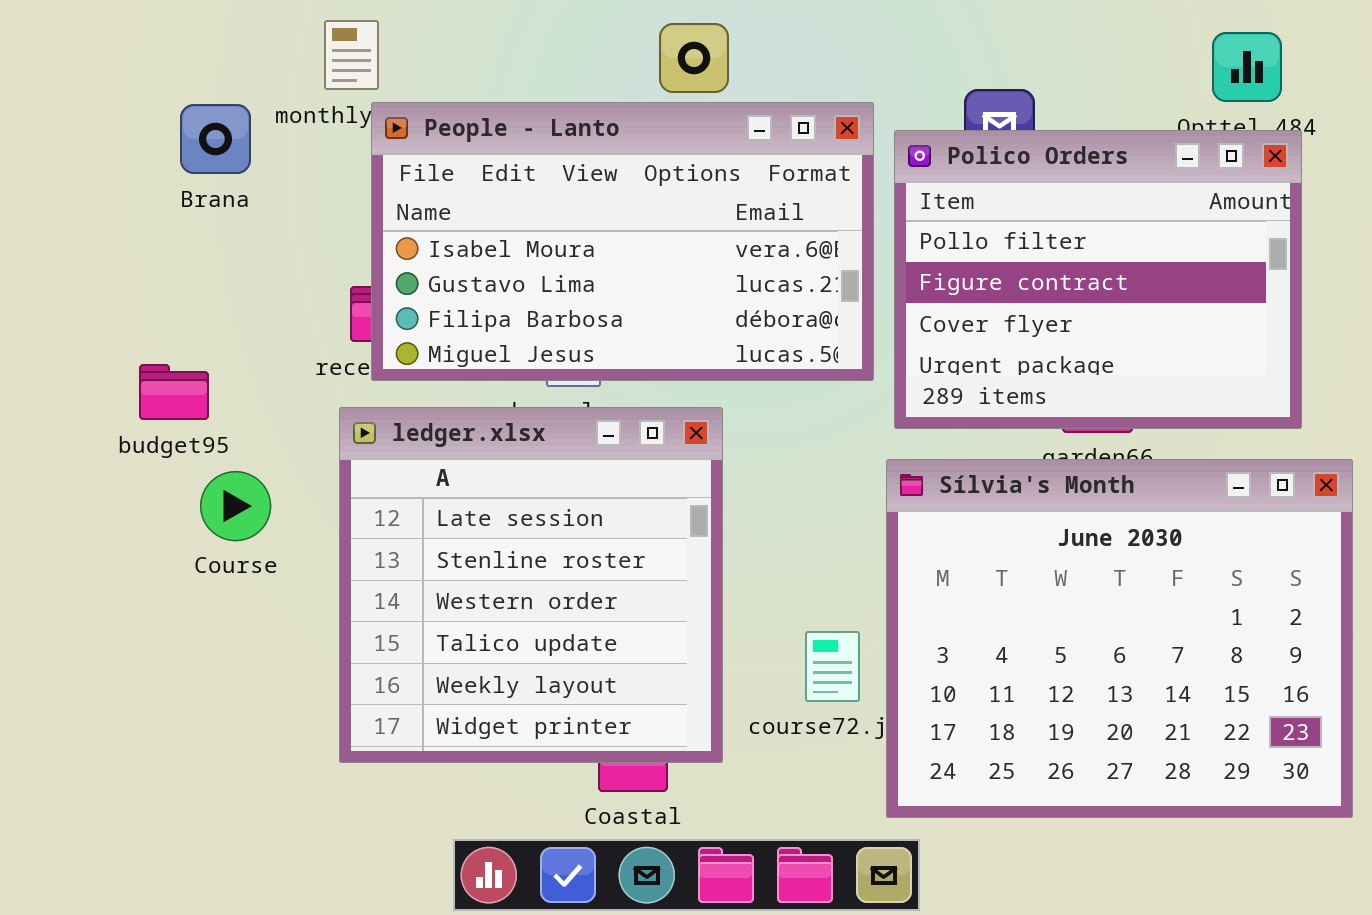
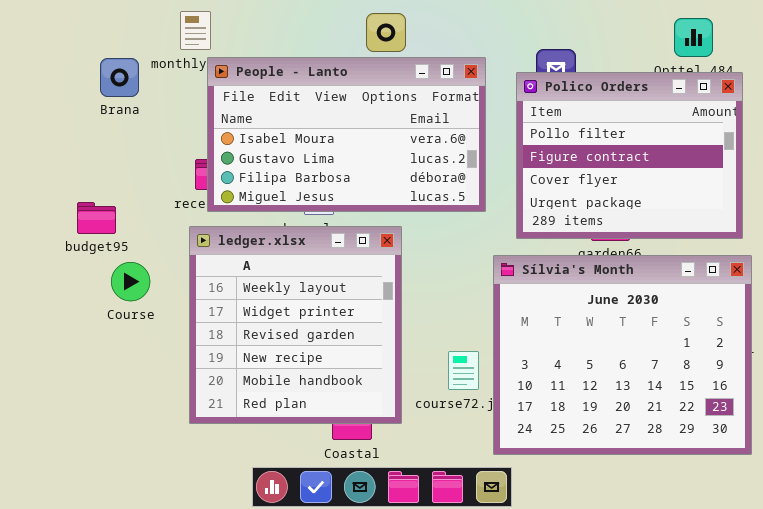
Polico Orders: [894,130,1302,429] -> [516,72,743,239], moved
ledger.xlsx: [339,407,723,763] -> [189,226,402,424], scrolled down 4 rows

